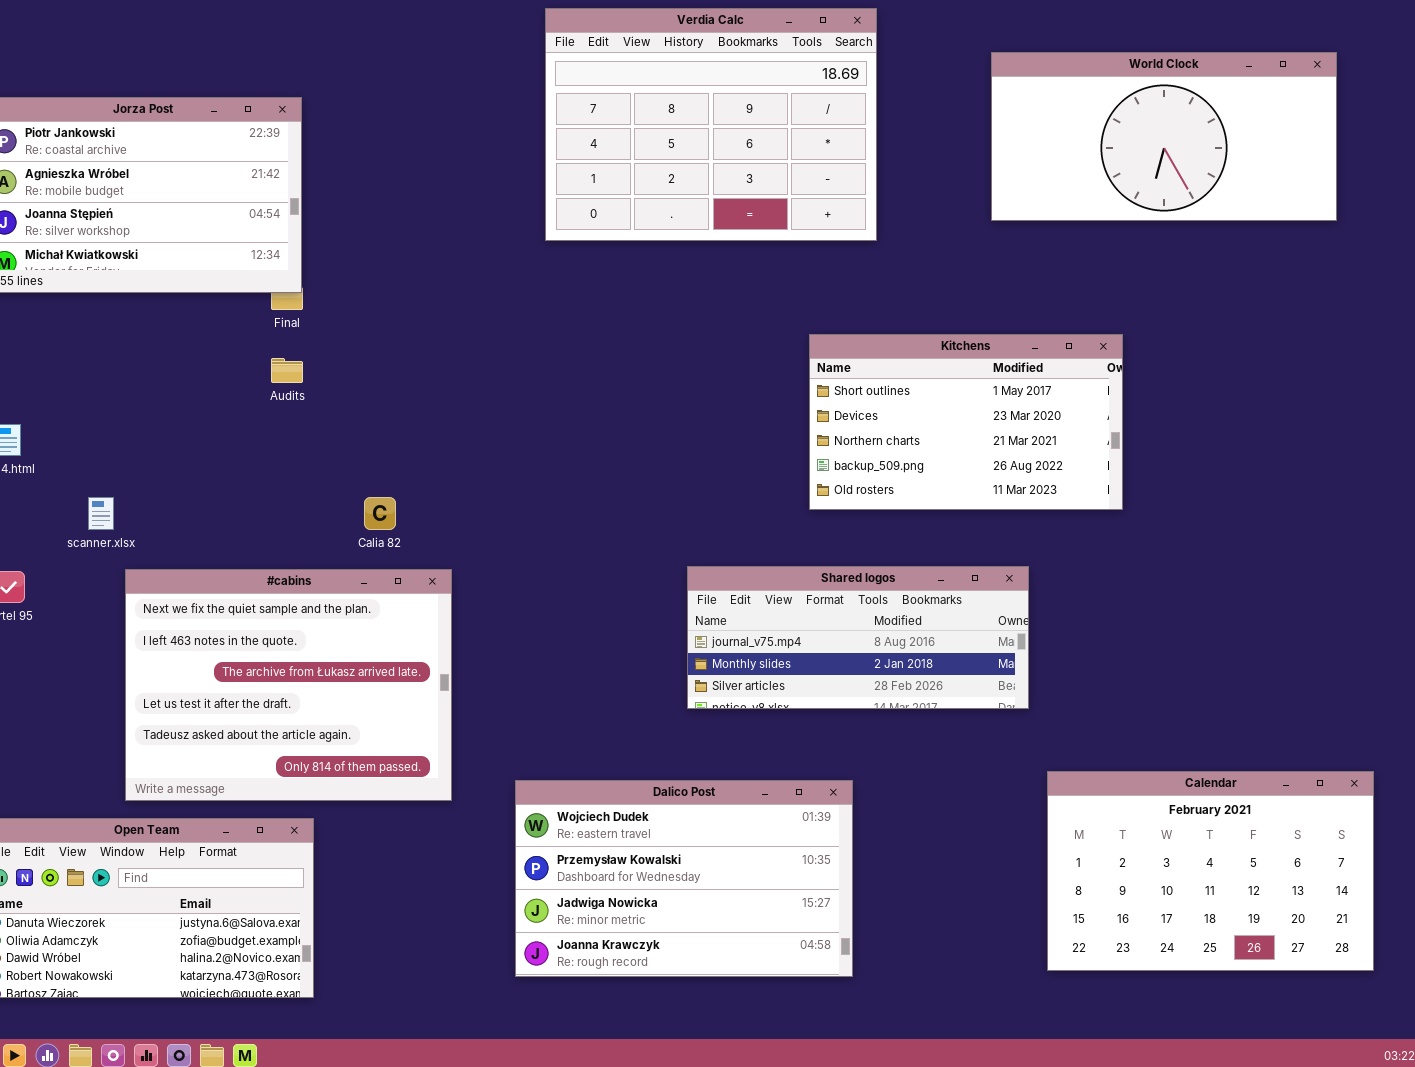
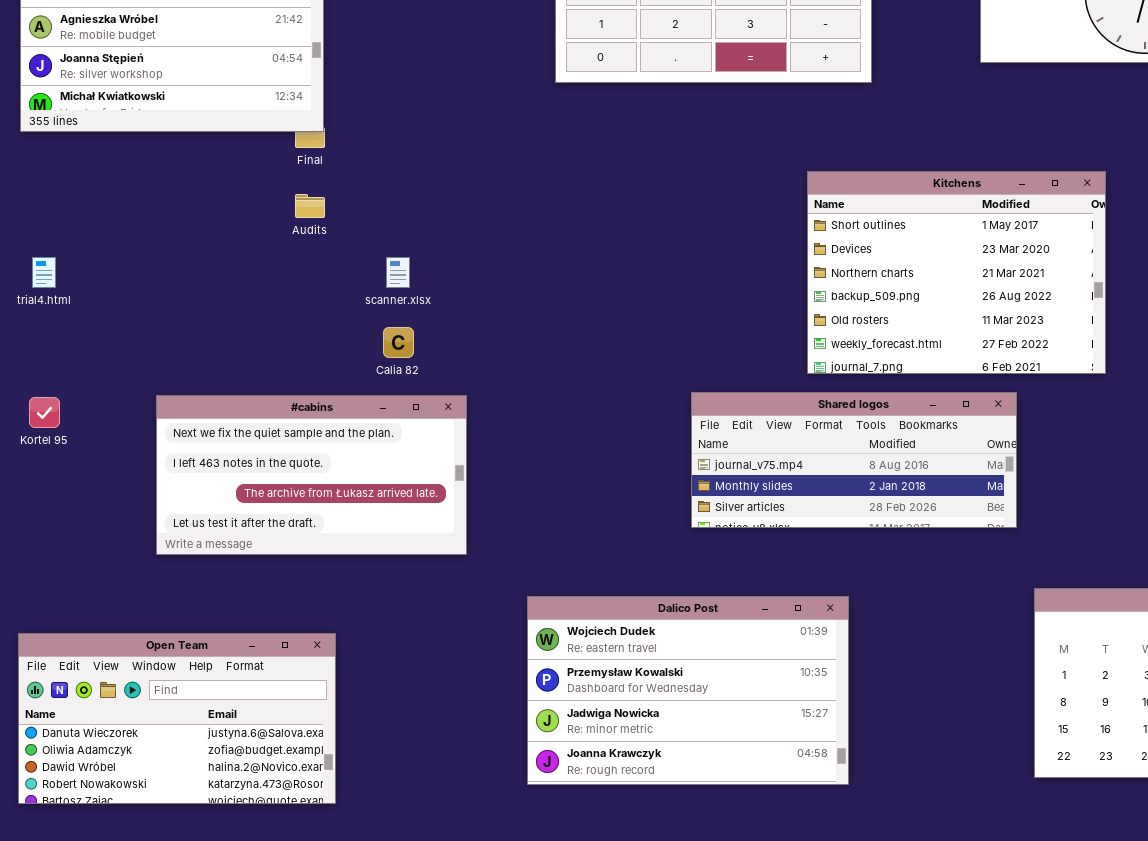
Kitchens: [809,334,1123,510] -> [807,171,1106,374], resized
scanner.xlsx: [88,497,114,530] -> [386,257,410,288], moved
#cabins: [125,569,452,801] -> [156,395,467,555], resized

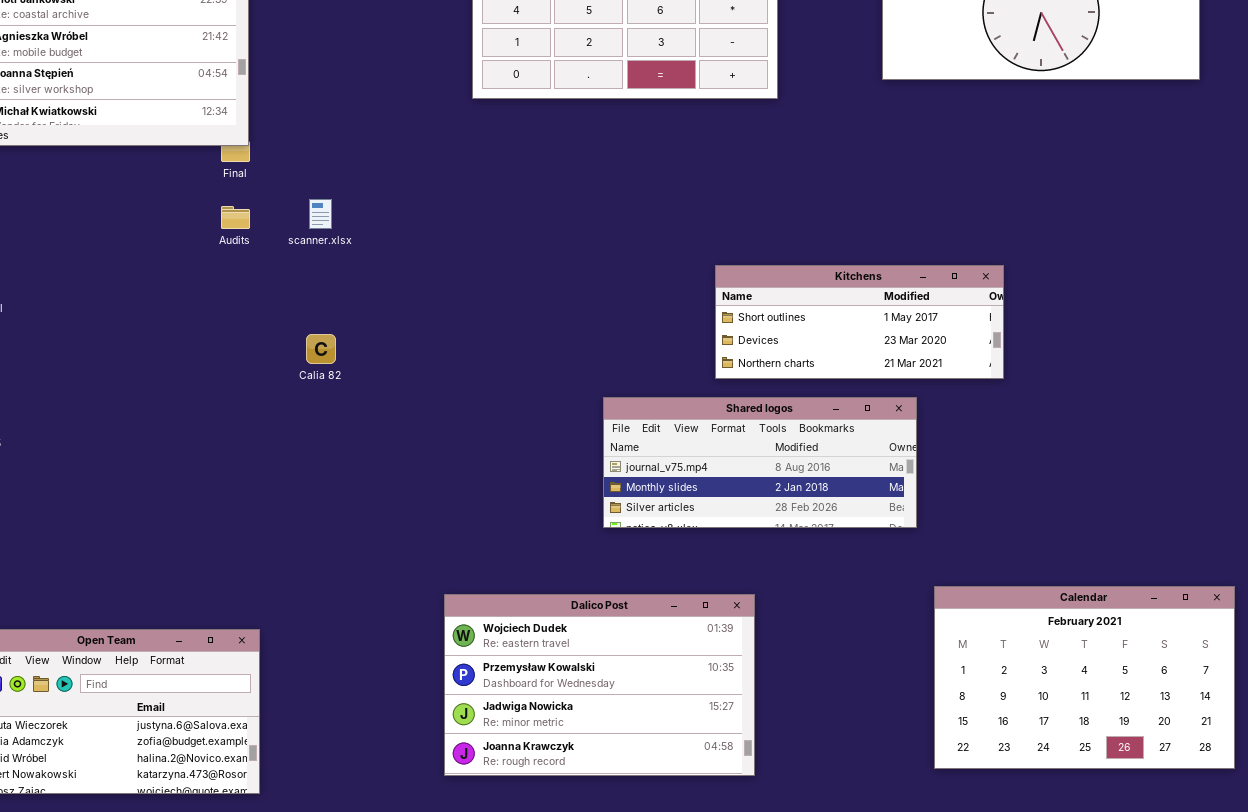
Kitchens: [807,171,1106,374] -> [715,265,1004,379], resized
scanner.xlsx: [386,257,410,288] -> [309,199,332,229], moved
#cabins: [156,395,467,555] -> none, closed

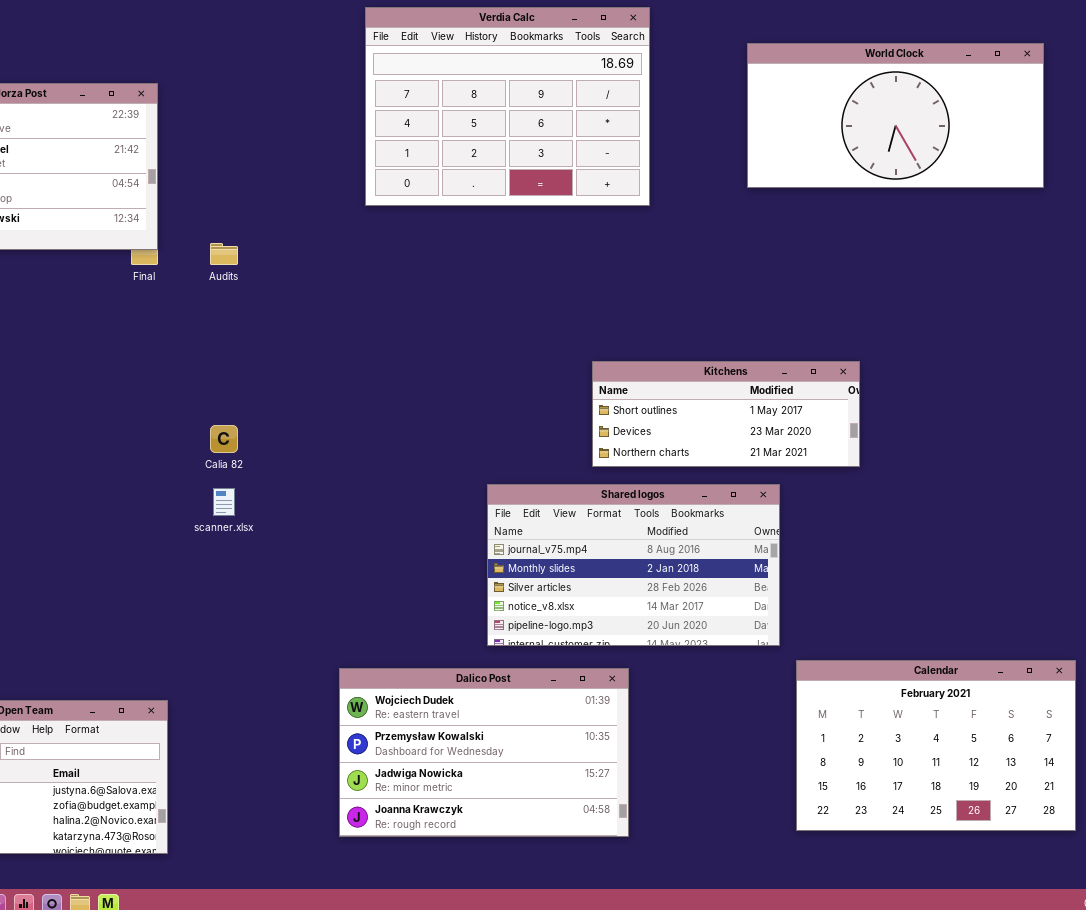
scanner.xlsx: [309,199,332,229] -> [213,488,235,516], moved
Audits: [221,206,250,229] -> [210,243,238,265], moved
Shared logos: [603,397,917,528] -> [487,484,780,646], resized

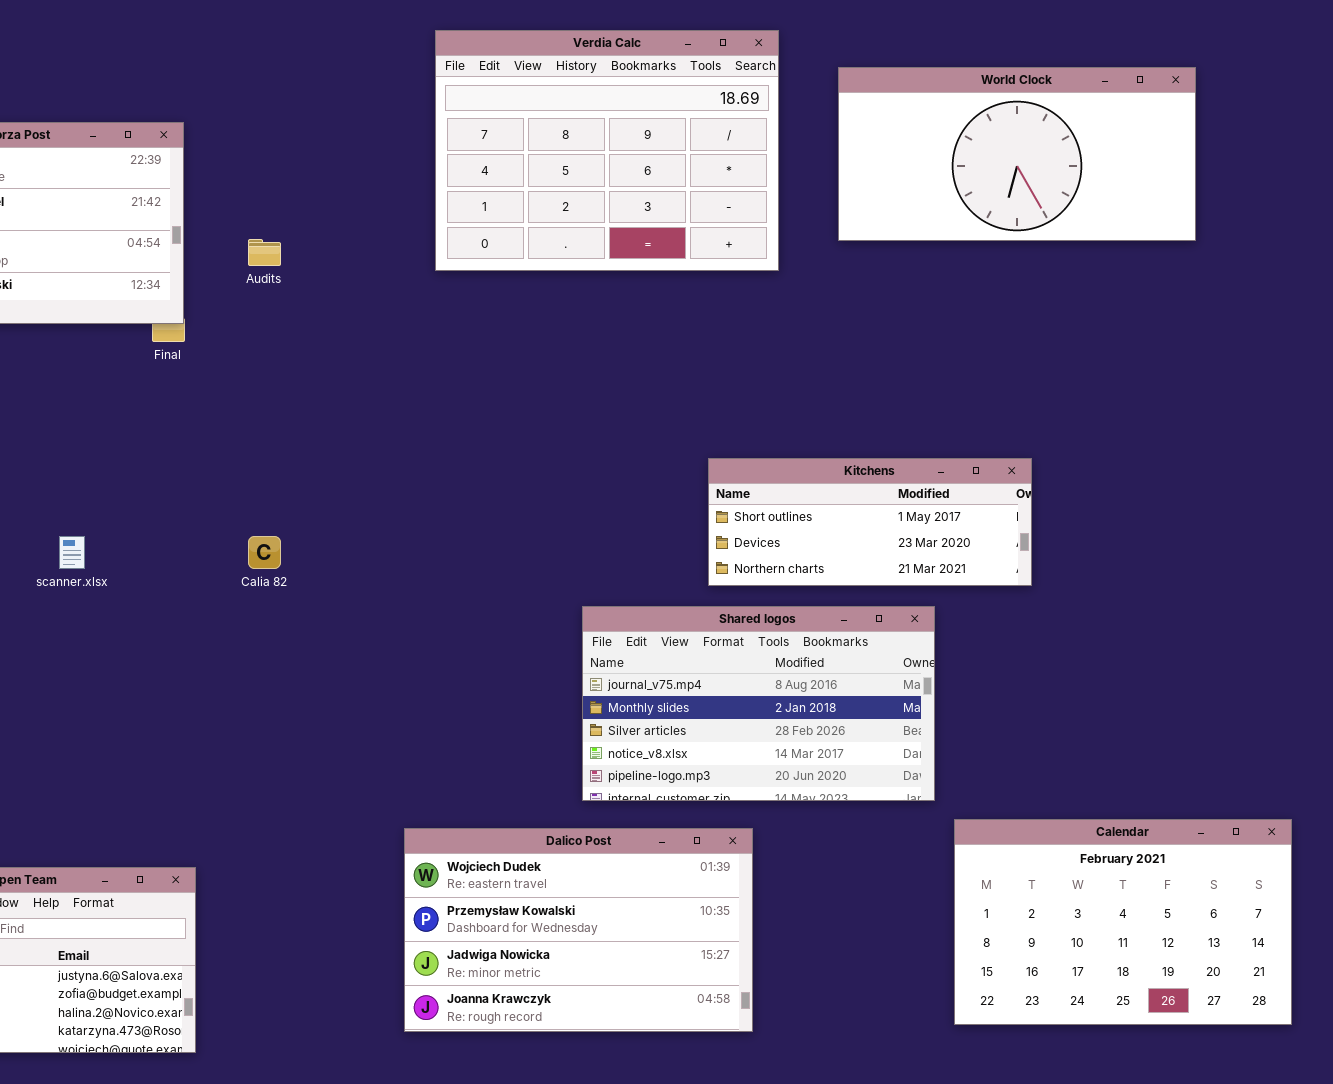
World Clock: [747,43,1044,188] -> [838,67,1196,241], moved
Audits: [210,243,238,265] -> [248,239,281,266], moved
scanner.xlsx: [213,488,235,516] -> [59,536,85,569], moved

